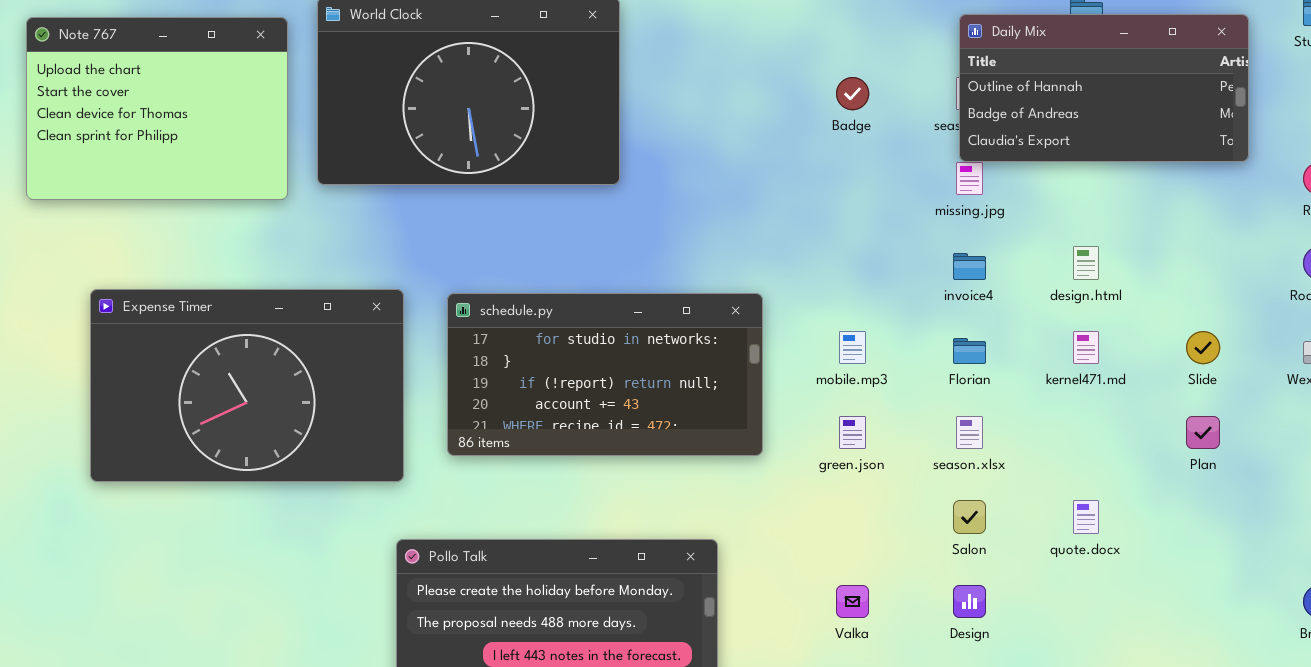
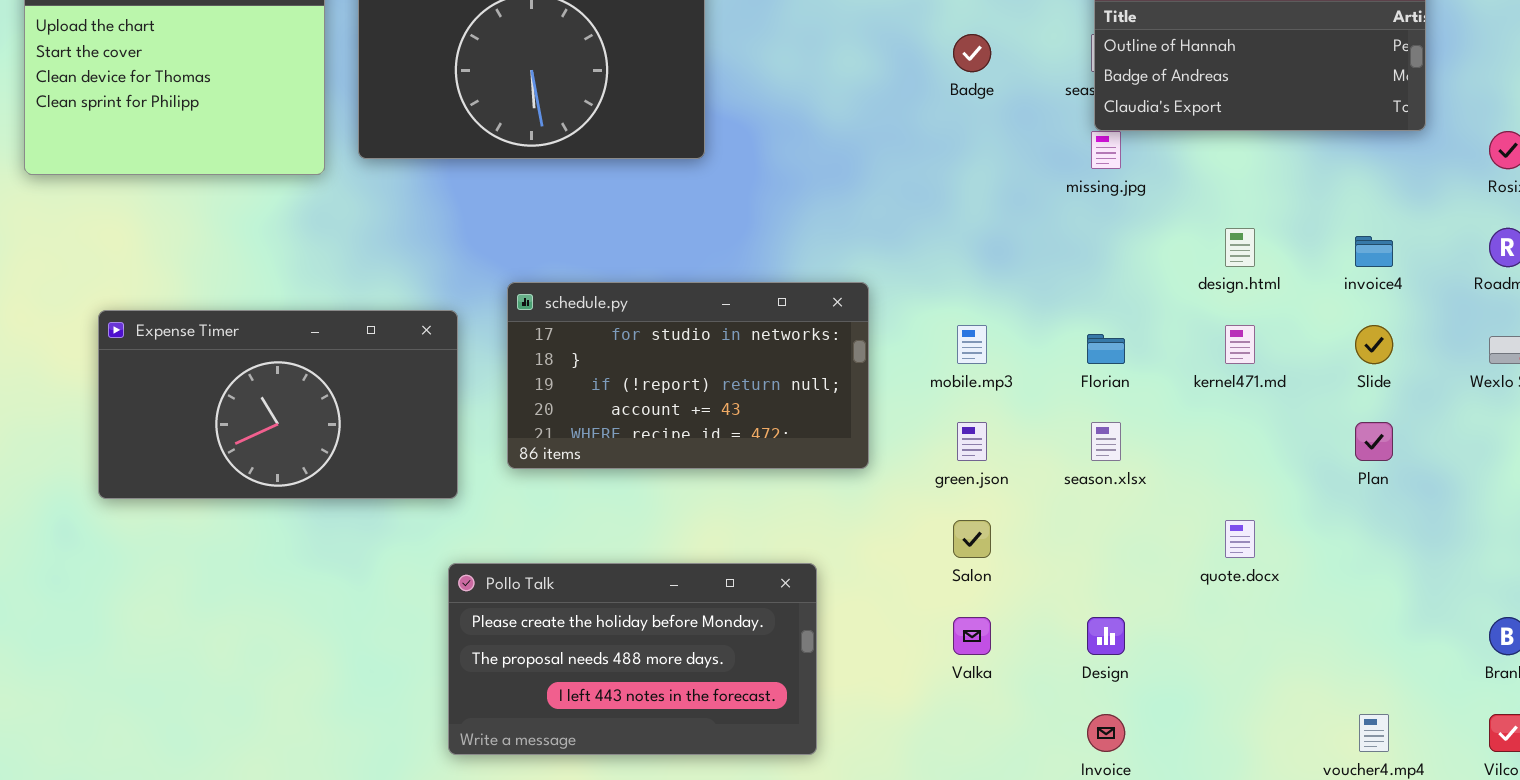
invoice4: [953,253,986,280] -> [1355,236,1393,267], moved
Expense Timer: [90,289,404,482] -> [98,310,458,499], resized
Salon: [953,500,986,534] -> [953,520,991,558], moved

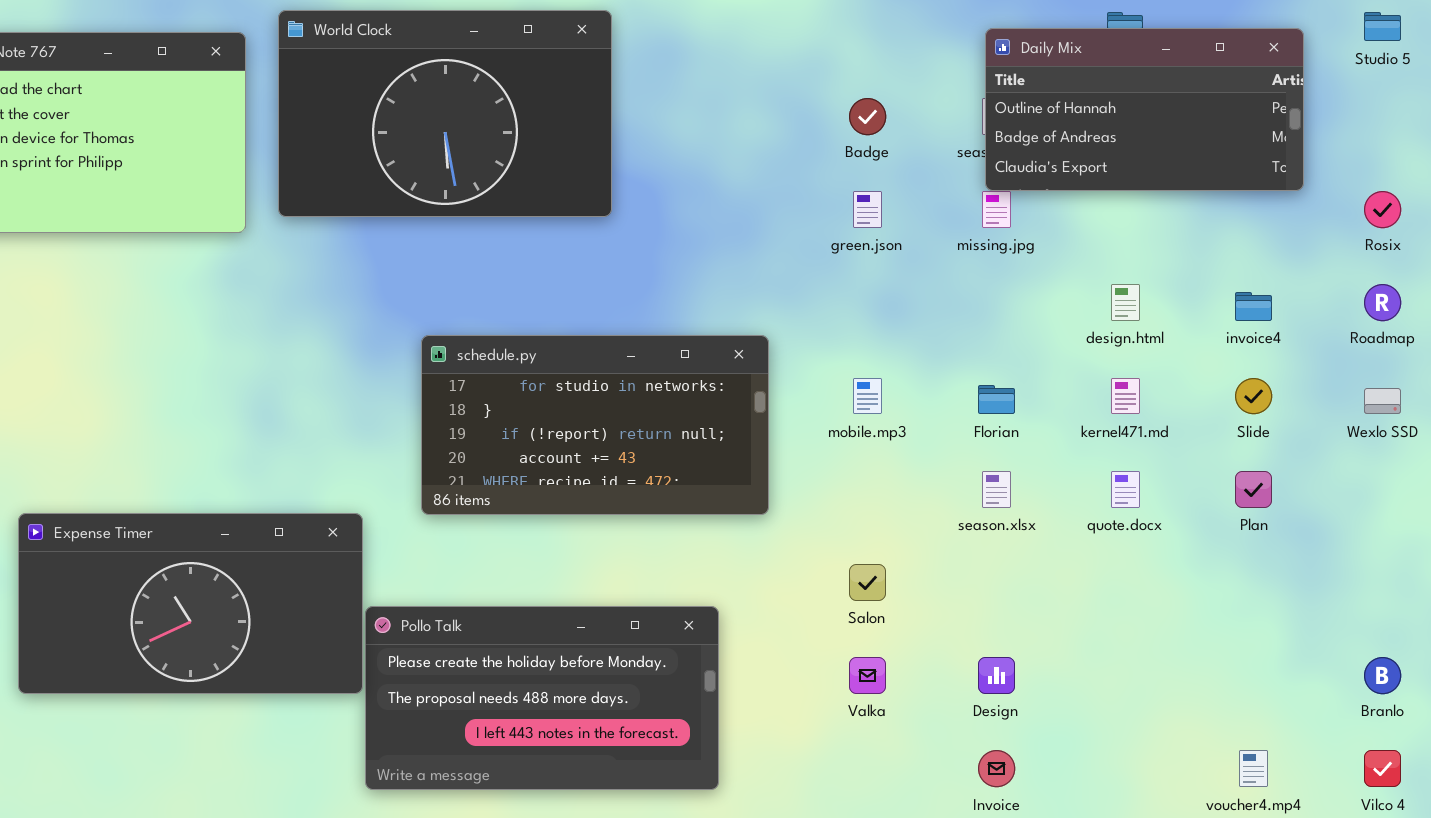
Expense Timer: [98,310,458,499] -> [18,513,363,694], moved
green.json: [957,422,987,461] -> [853,191,882,228], moved
quote.docx: [1225,520,1255,558] -> [1111,471,1140,508], moved

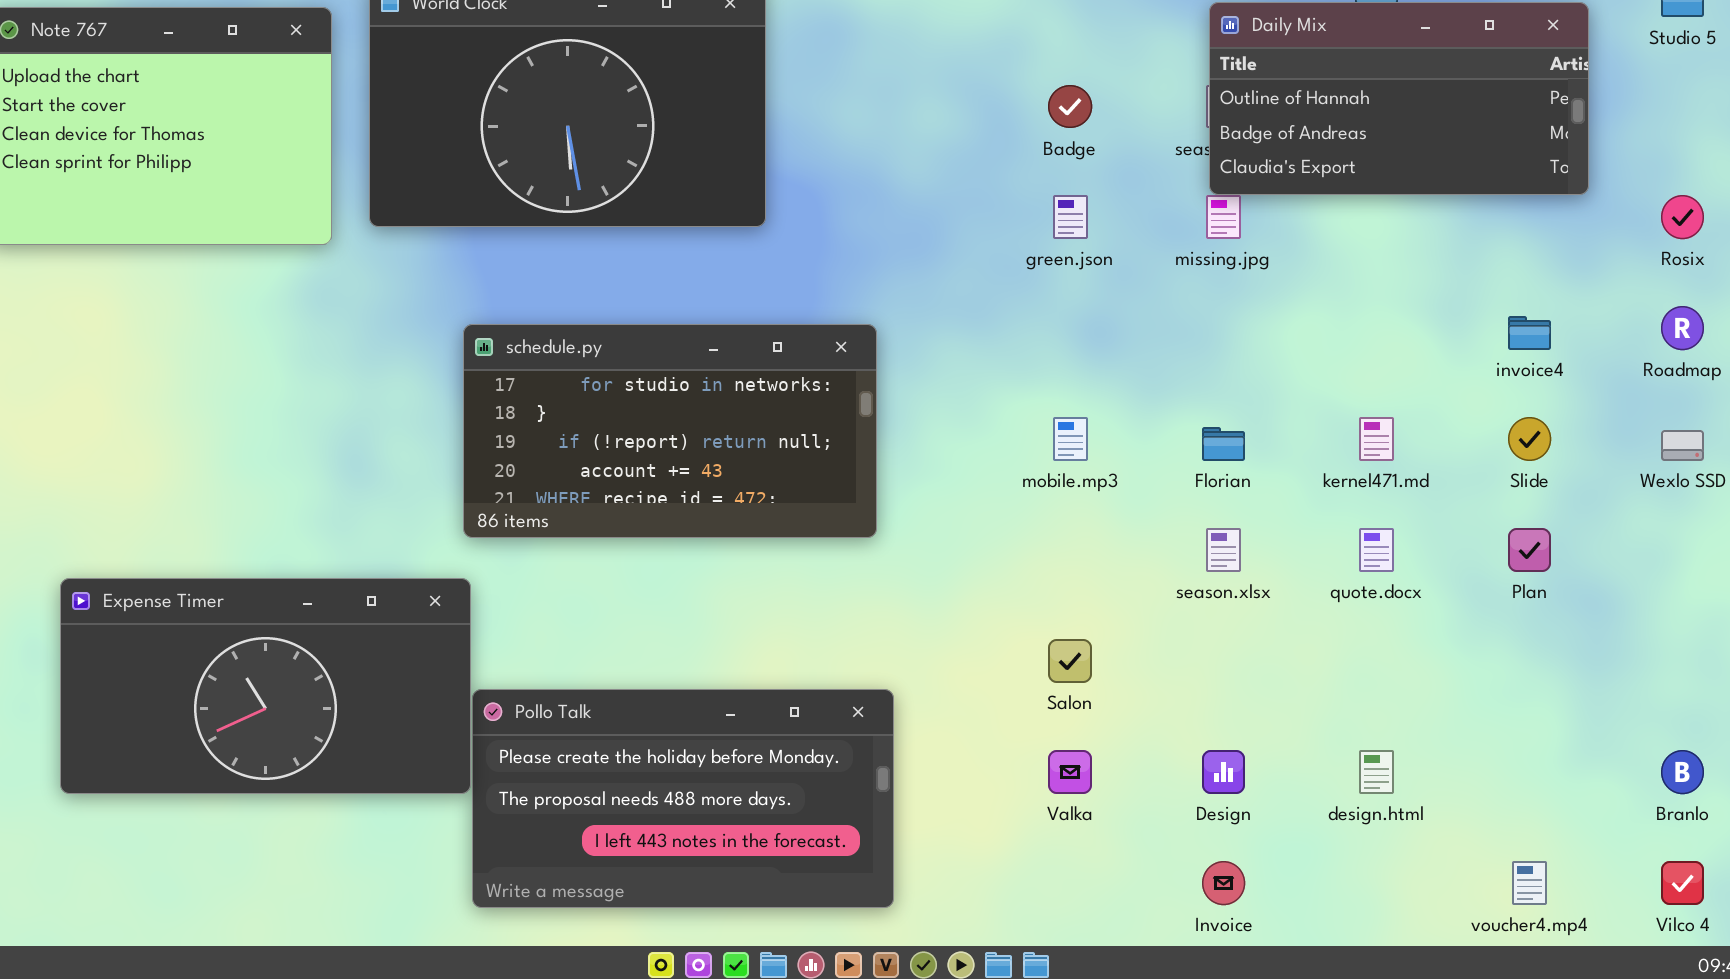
design.html: [1111,284,1140,321] -> [1359,750,1394,794], moved
schedule.py: [421,335,769,515] -> [463,324,877,538], moved

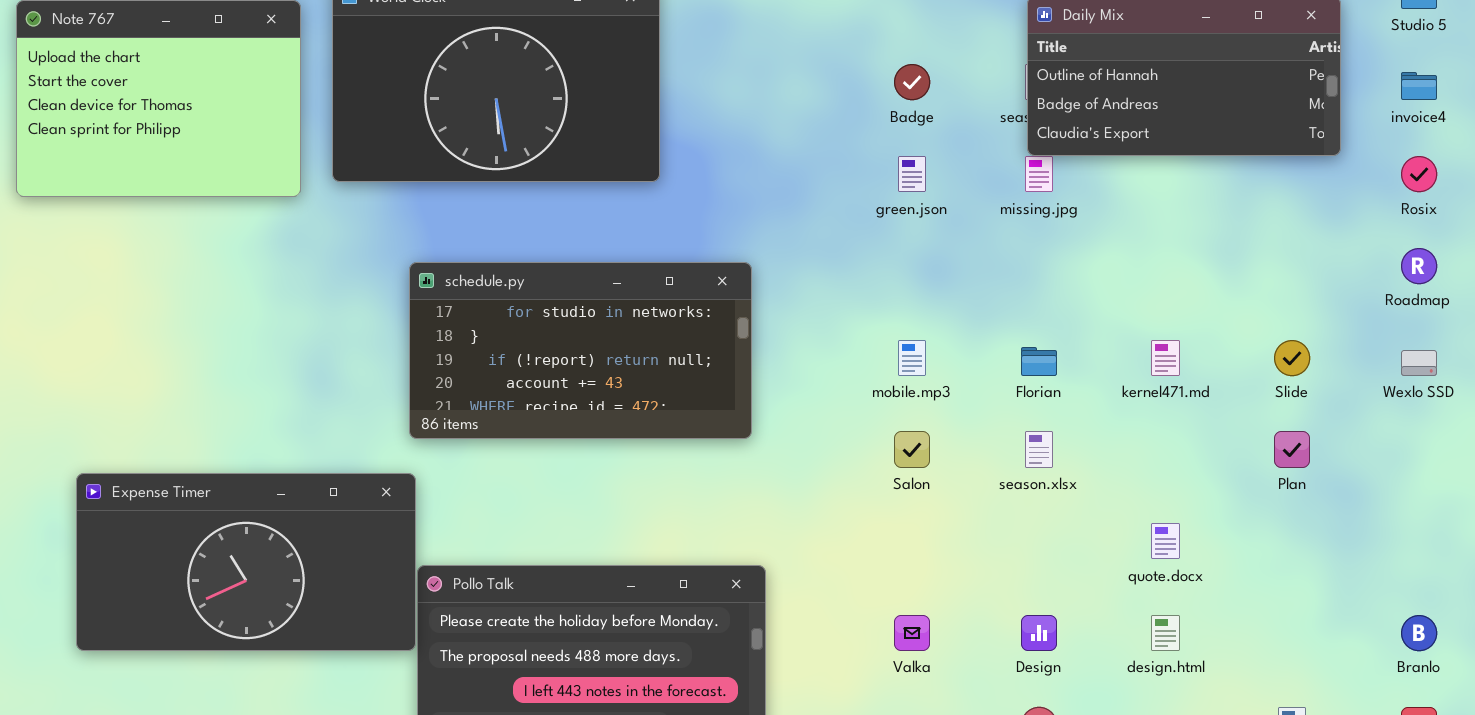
invoice4: [1508,316,1551,350] -> [1401,72,1437,100], moved
quote.docx: [1359,528,1394,572] -> [1151,523,1180,559], moved
Salon: [1048,639,1092,683] -> [894,431,930,468], moved

